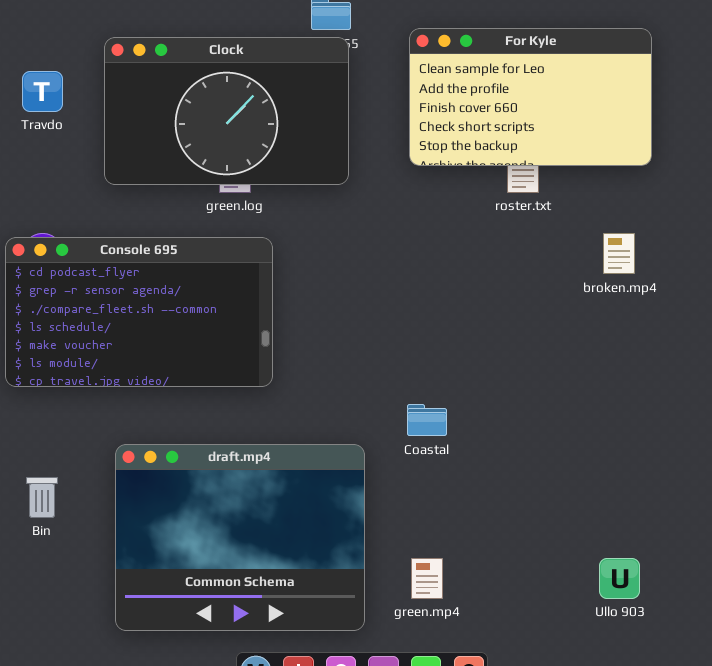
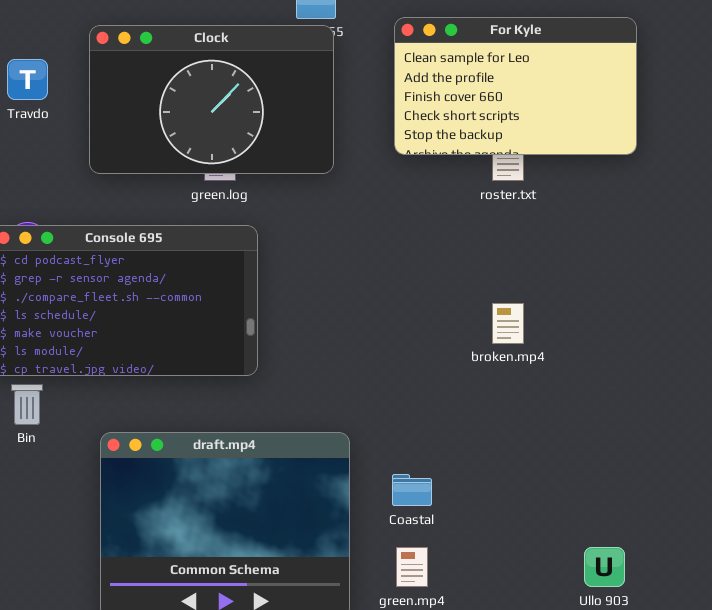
broken.mp4: [603,233,635,274] -> [492,303,524,344], moved
Coastal: [407,404,447,436] -> [392,474,432,506], moved
Bin: [26,477,58,518] -> [11,384,43,425], moved

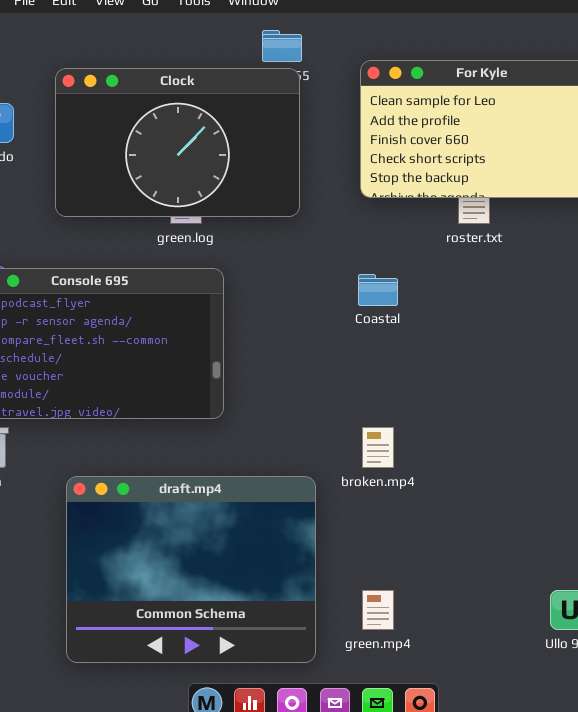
broken.mp4: [492,303,524,344] -> [362,427,394,468], moved
Coastal: [392,474,432,506] -> [358,274,398,306], moved

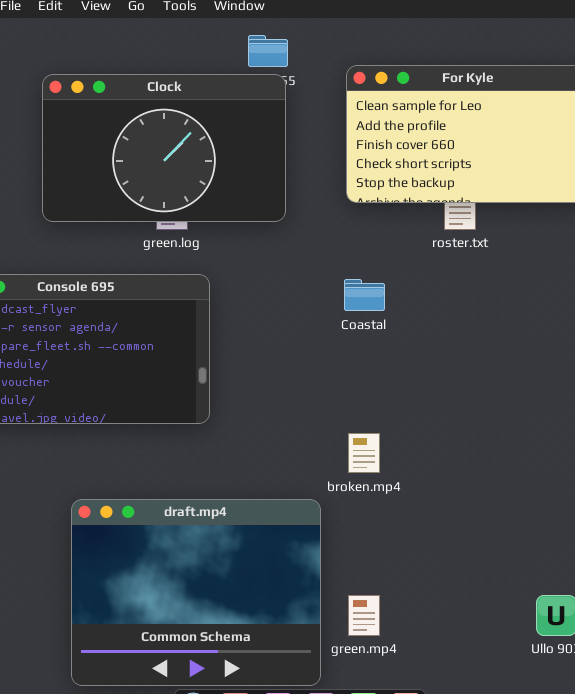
draft.mp4: [66,476,316,663] -> [71,499,321,686], moved

